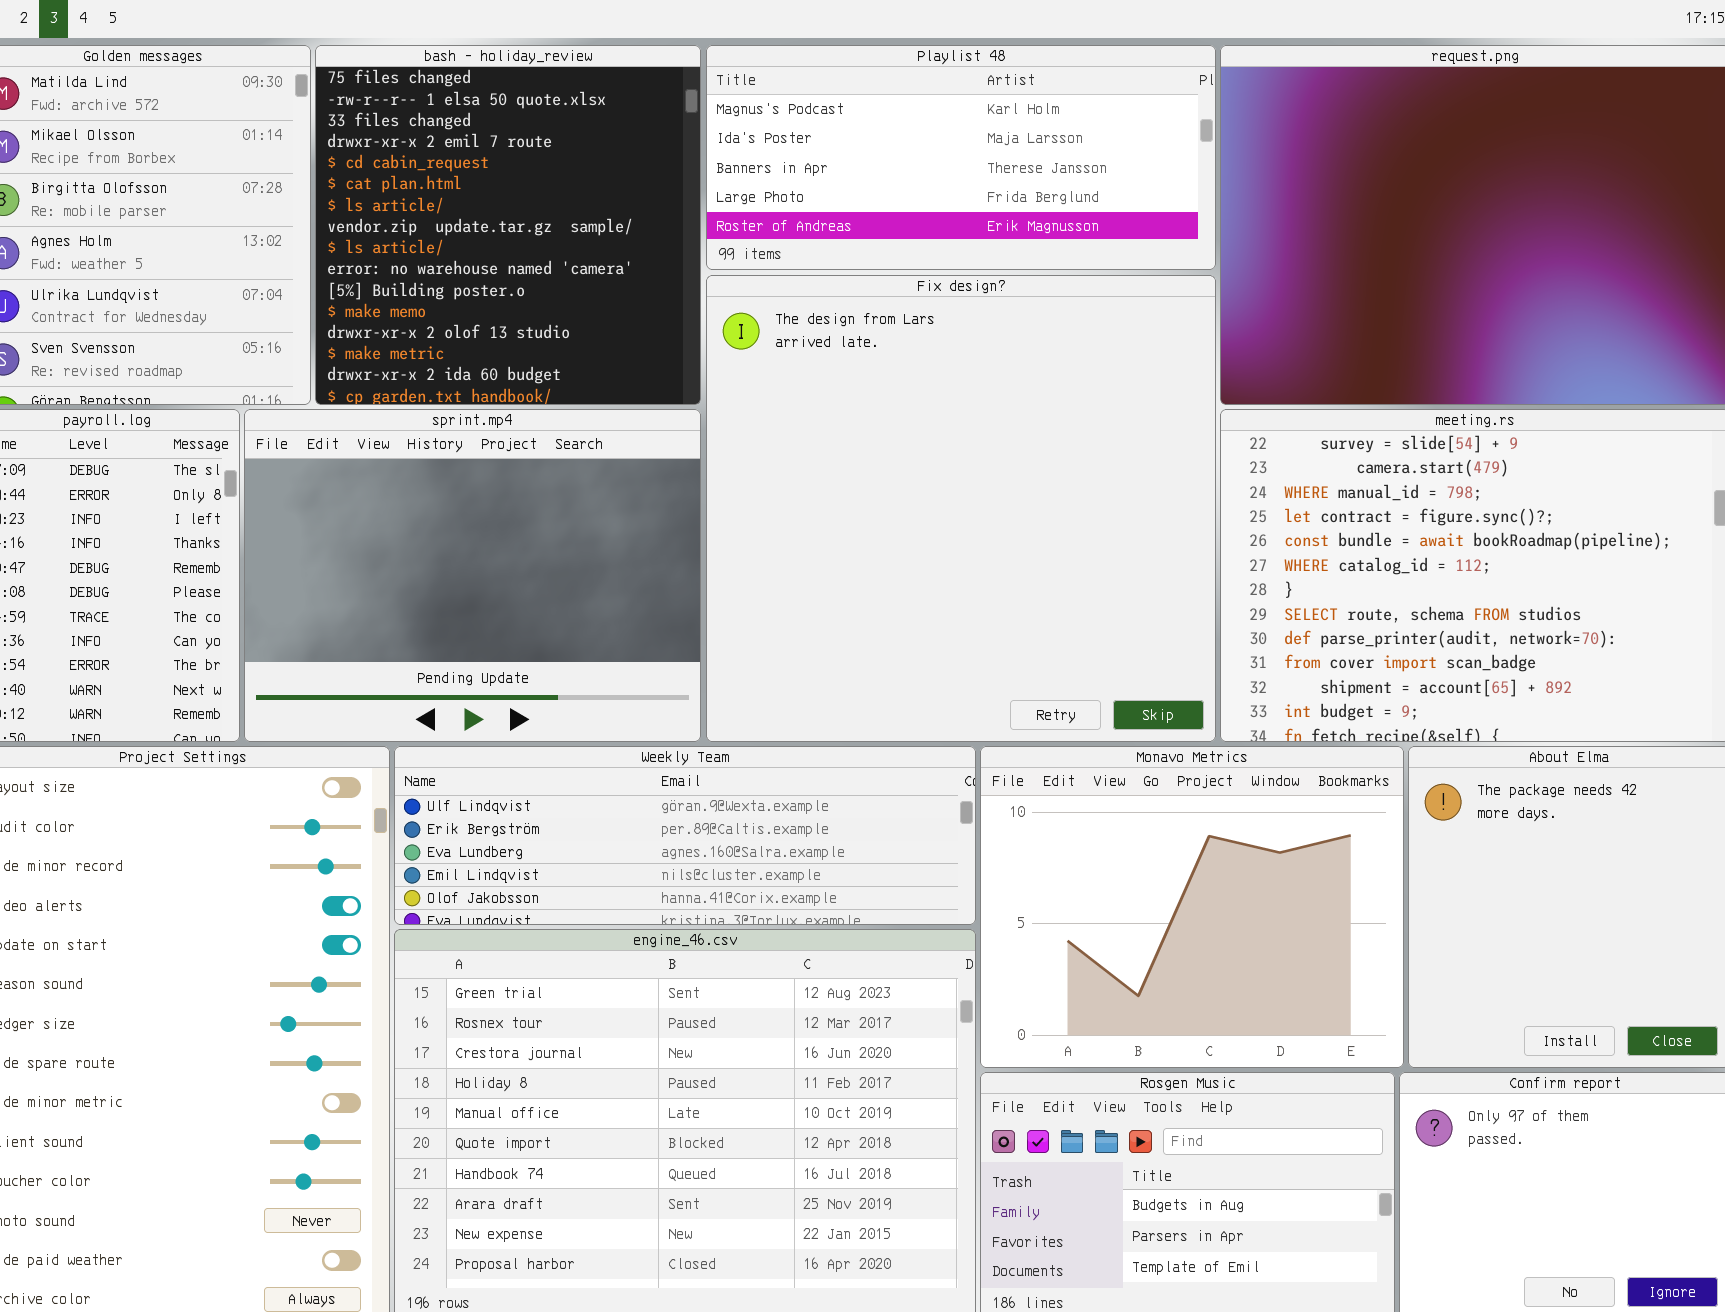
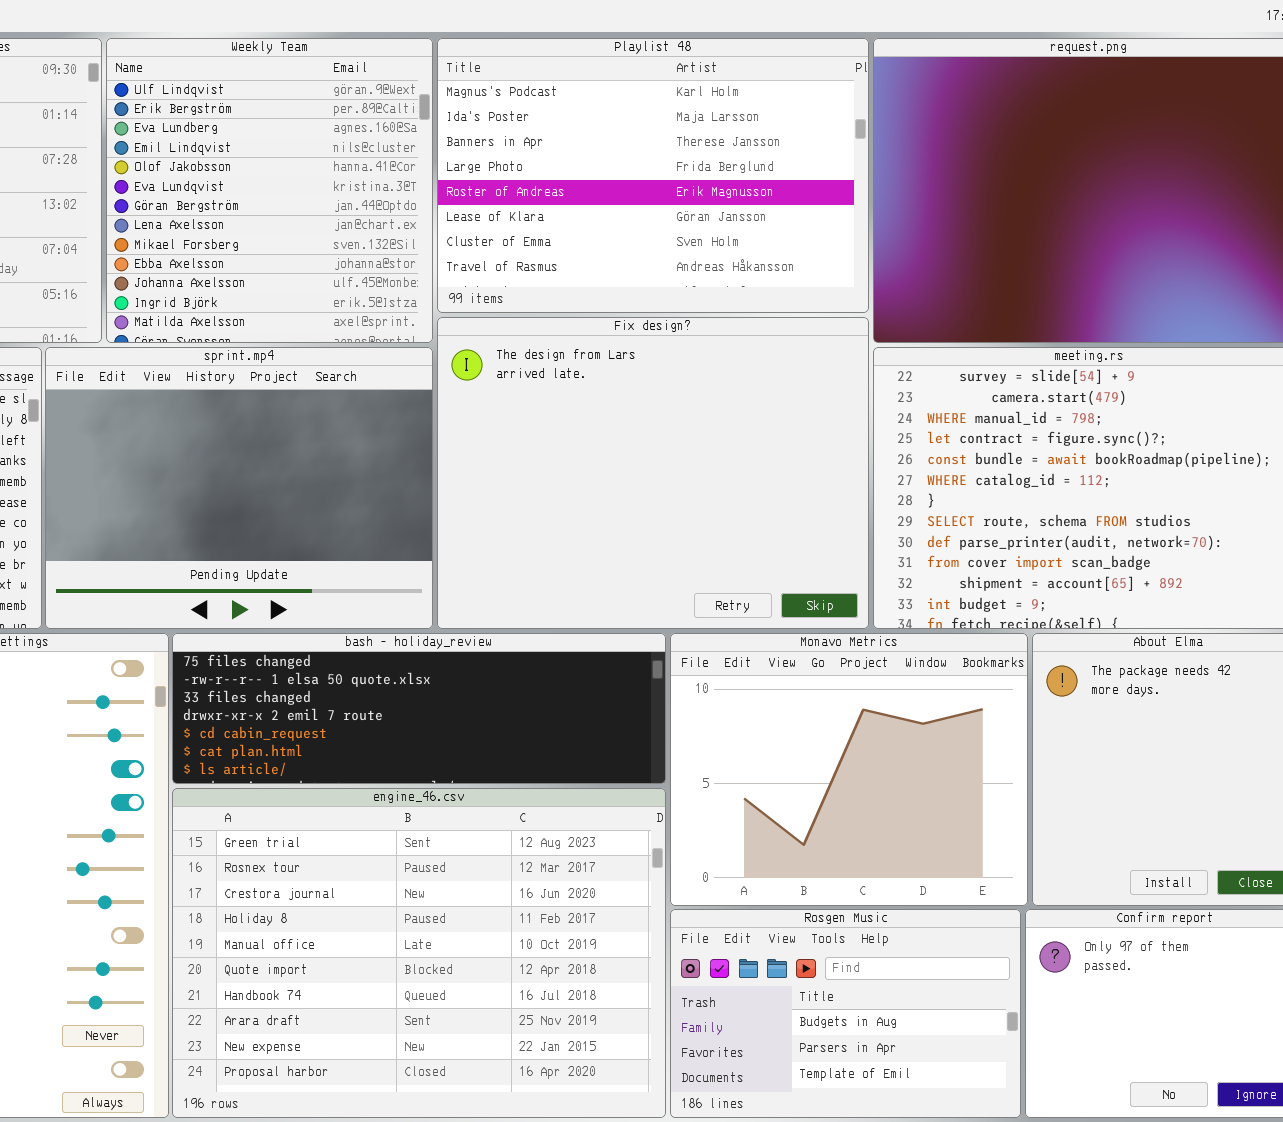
bash - holiday_review: [315,45,701,405] -> [172,633,666,784], moved, resized
Playlist 48: [706,45,1216,270] -> [437,38,869,313], resized
Fix design?: [706,275,1216,742] -> [437,317,869,629], resized
Weekly Team: [394,746,976,925] -> [106,38,433,343], moved, resized

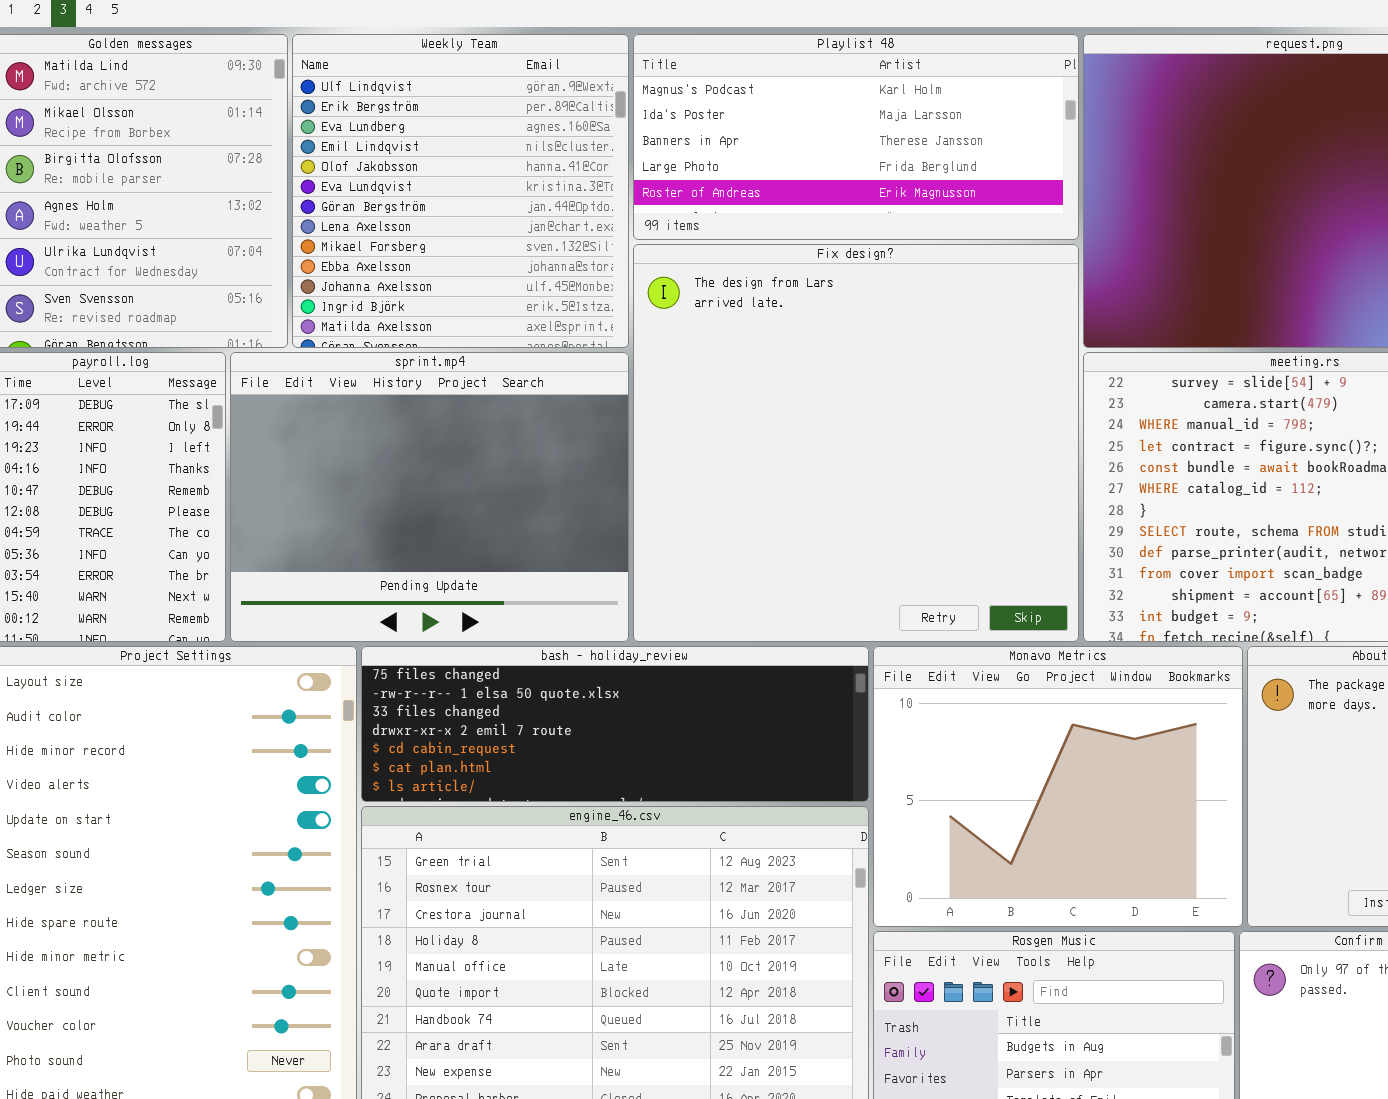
Playlist 48: [437,38,869,313] -> [633,34,1079,240], resized
Fix design?: [437,317,869,629] -> [633,244,1079,642], resized

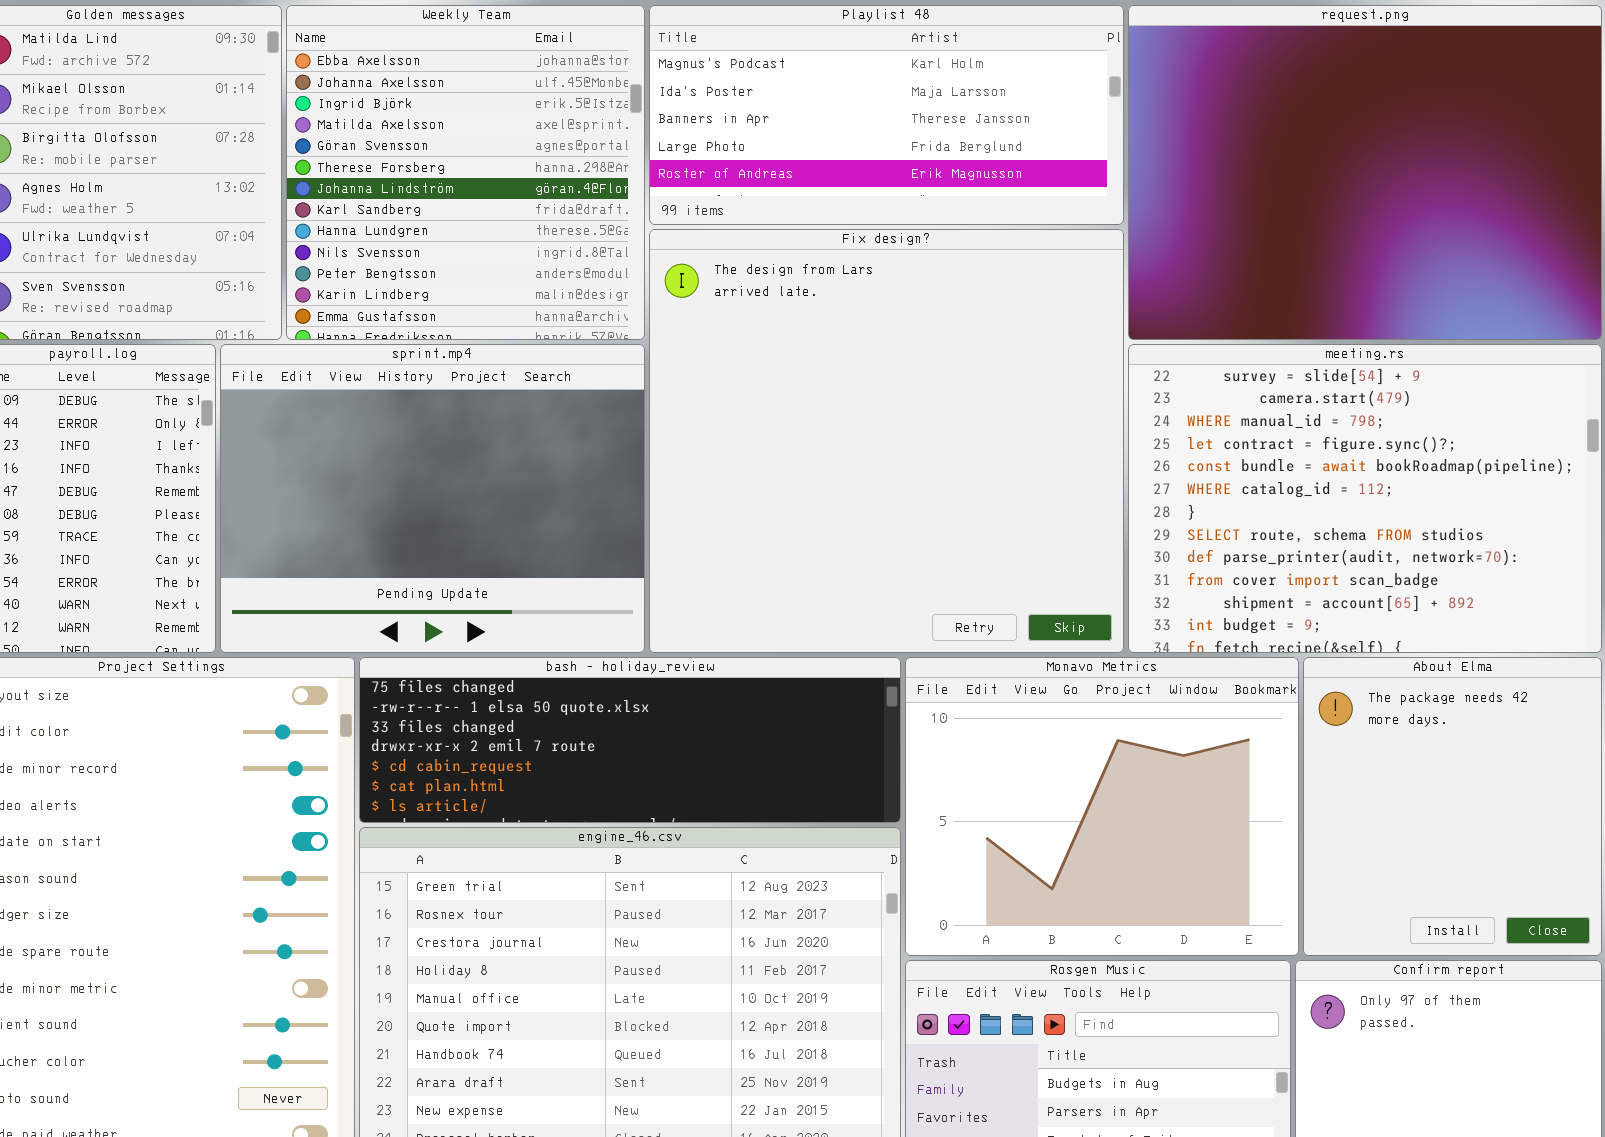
Weekly Team: [292,34,629,348] -> [286,5,645,340], scrolled down 9 rows

